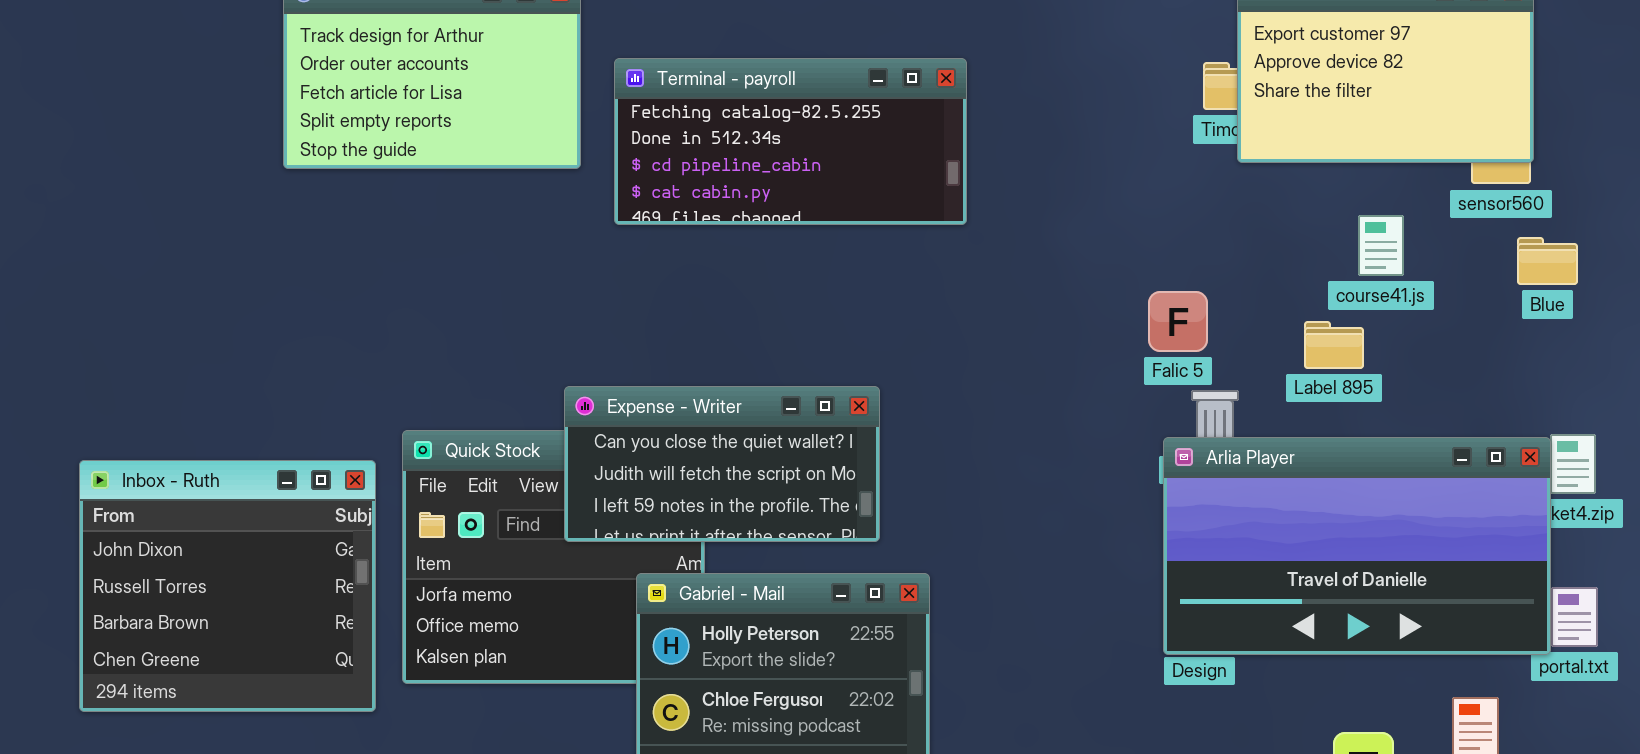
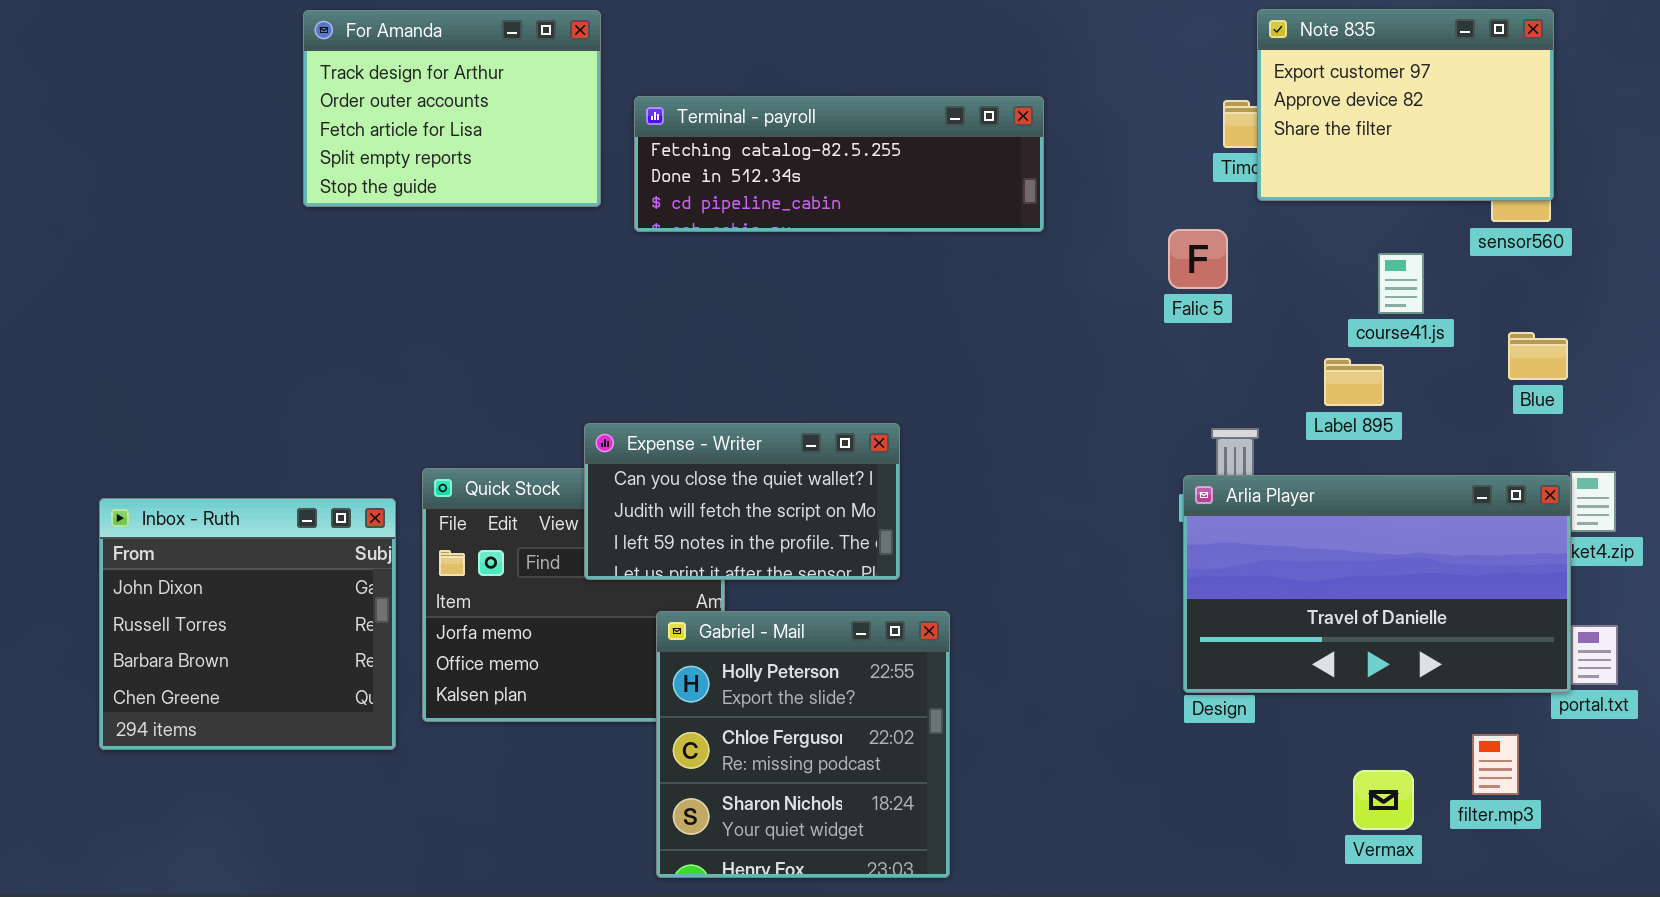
Terminal - payroll: [614,58,967,225] -> [634,96,1044,232], resized
Blue: [1517,237,1578,285] -> [1508,332,1568,380], moved
Falic 5: [1148,291,1208,352] -> [1168,229,1228,289], moved

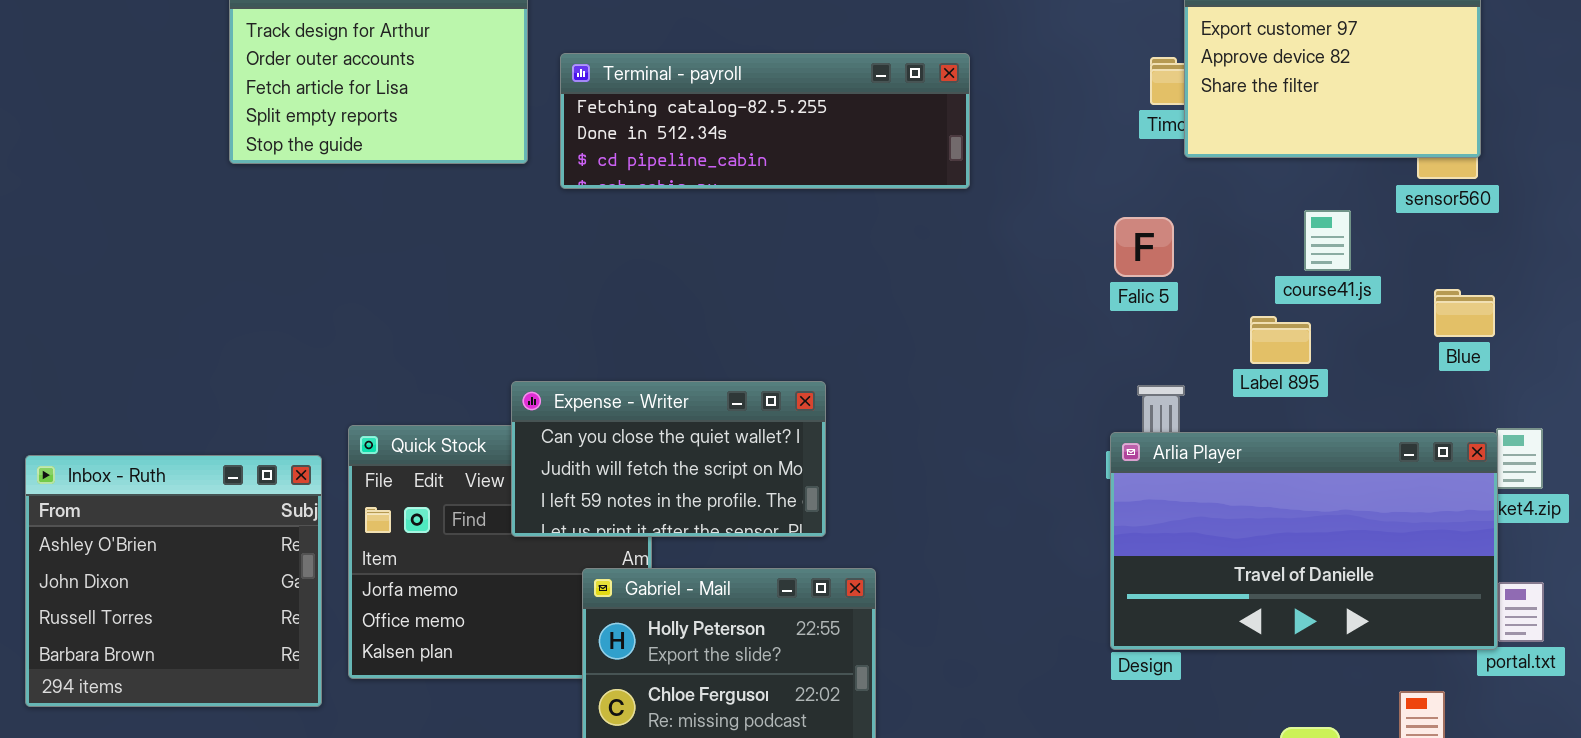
Falic 5: [1168,229,1228,289] -> [1114,217,1174,277], moved
Inbox - Ruth: [99,498,396,750] -> [25,455,322,707], scrolled up 1 row

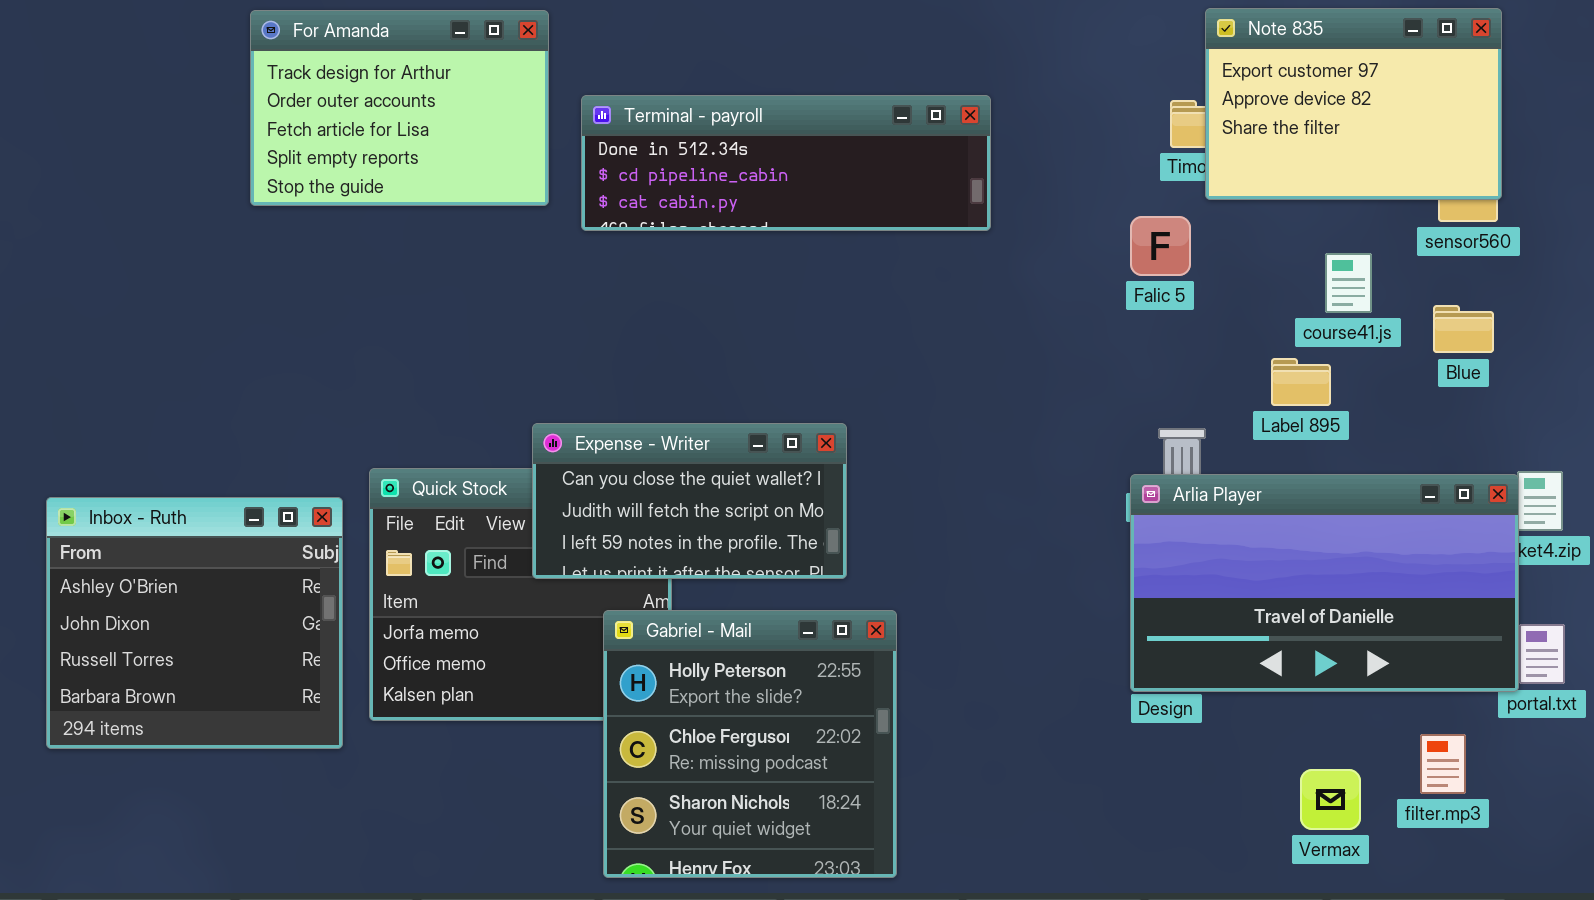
Terminal - payroll: [560,53,970,189] -> [581,95,991,231], scrolled down 1 row
Falic 5: [1114,217,1174,277] -> [1130,216,1191,276], moved
Blue: [1434,289,1495,337] -> [1433,305,1494,353], moved

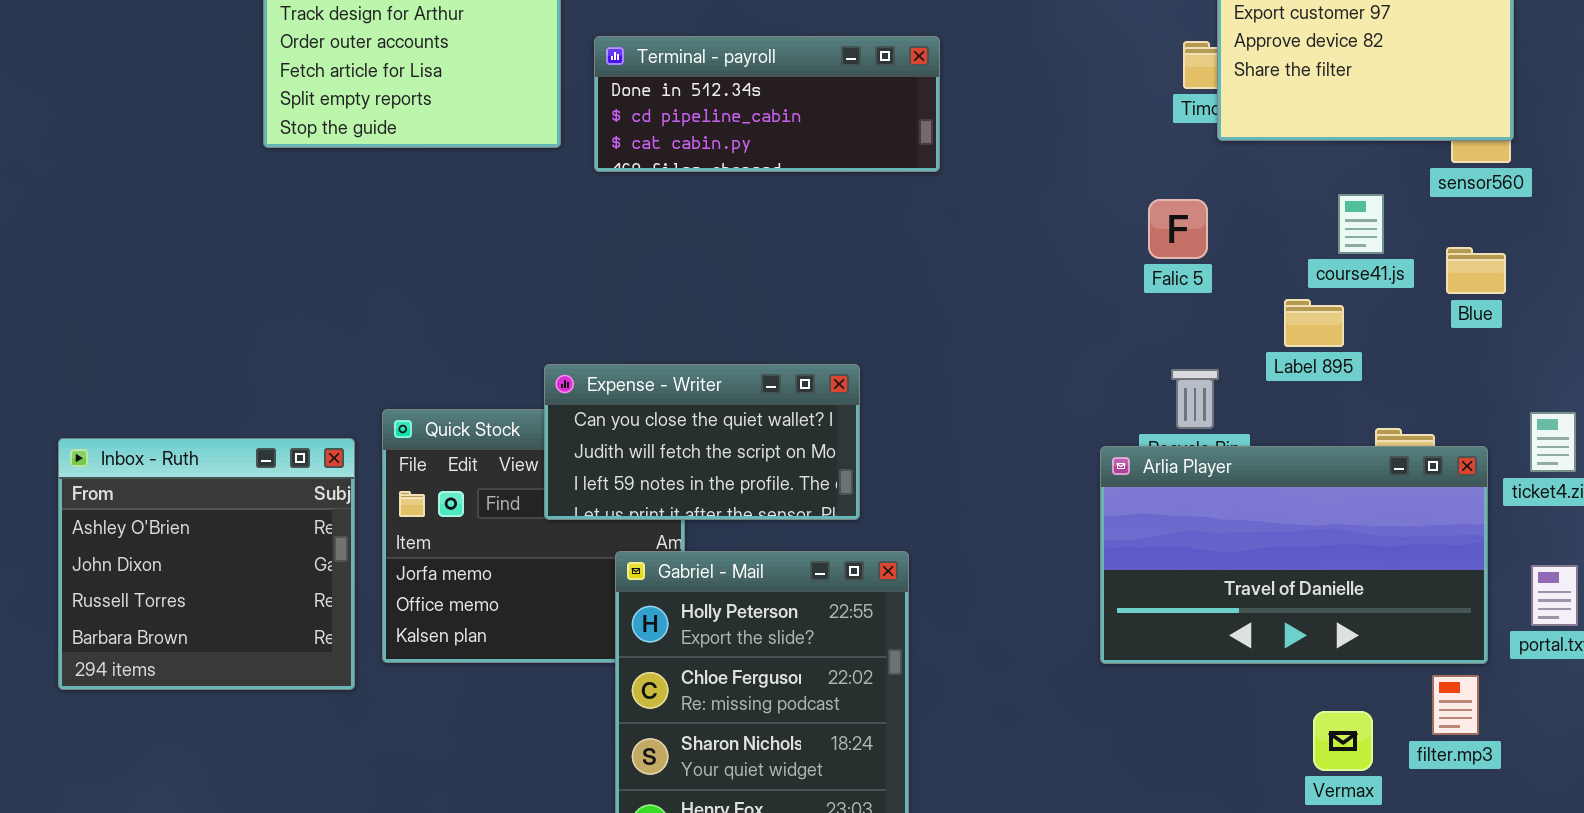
Terminal - payroll: [581,95,991,231] -> [594,36,940,172], resized
Falic 5: [1130,216,1191,276] -> [1148,199,1208,259], moved
Arlia Player: [1130,474,1519,692] -> [1100,446,1488,664], moved

